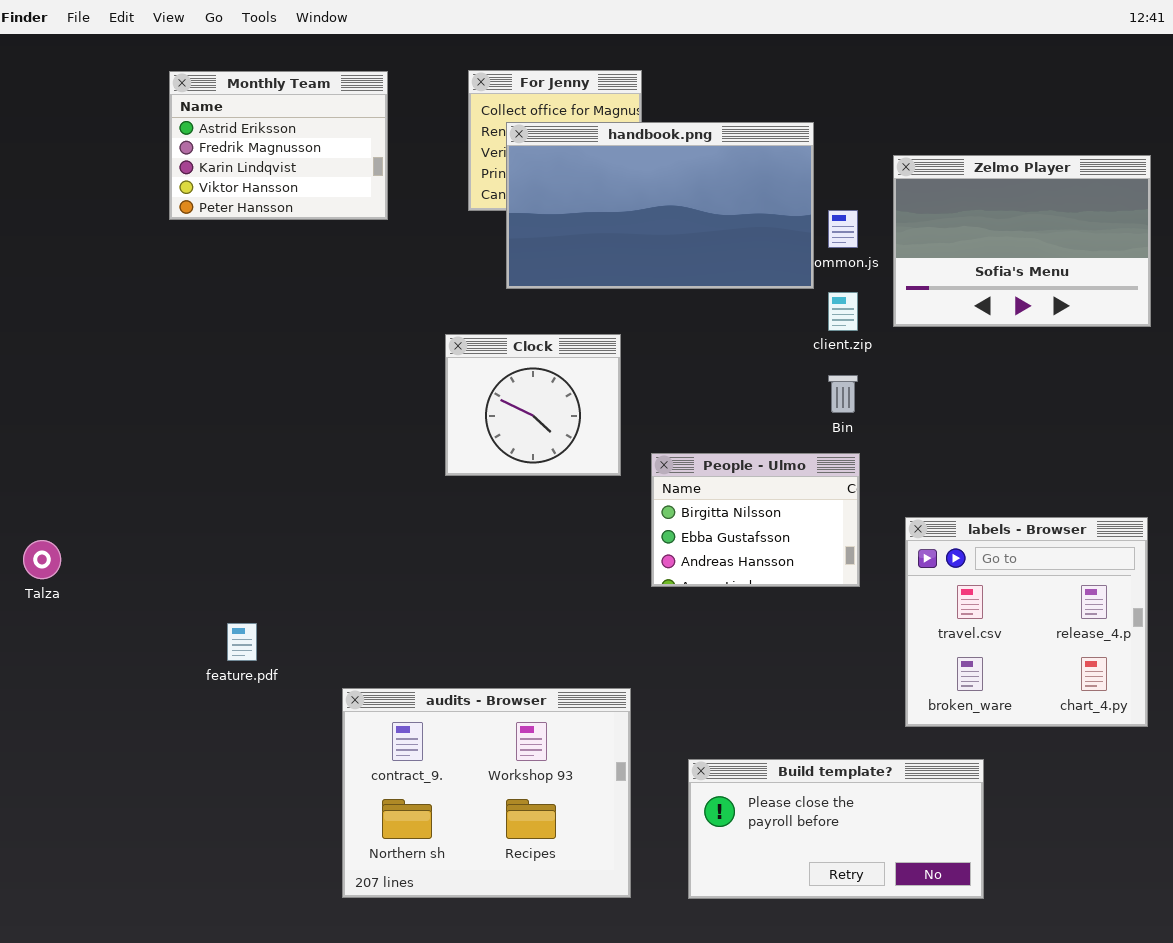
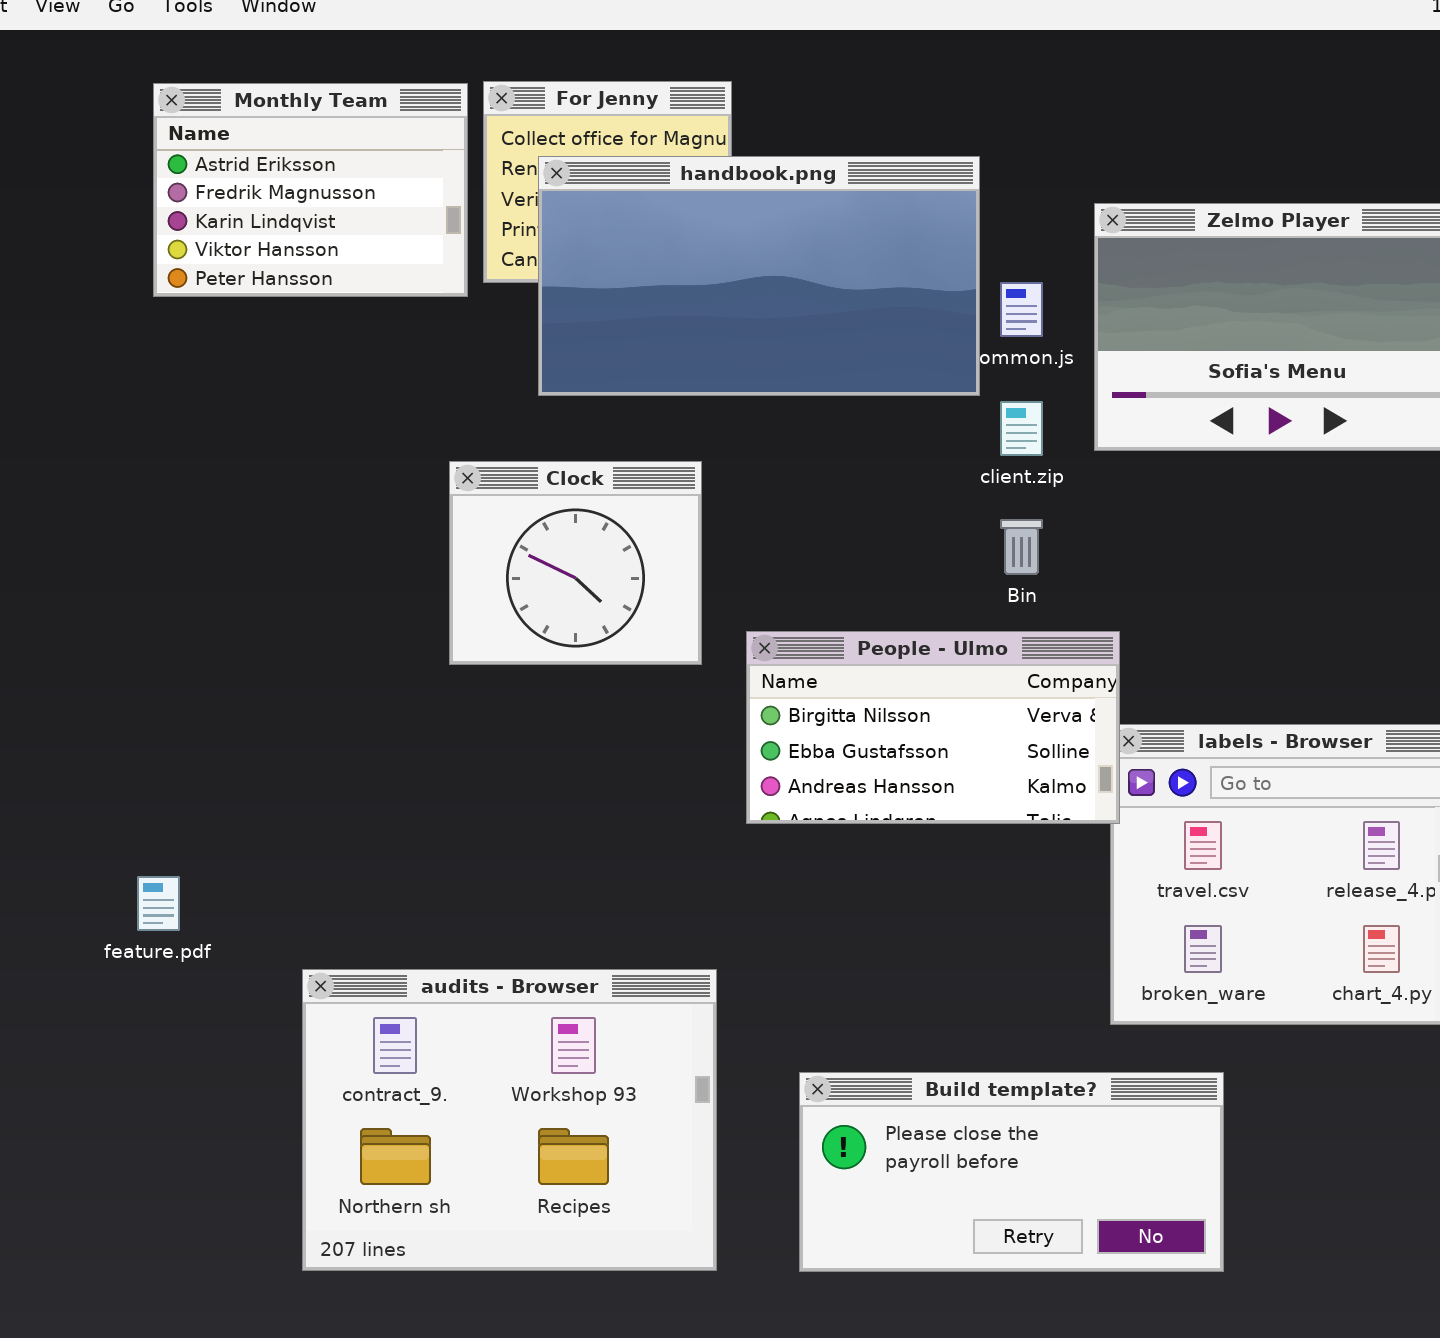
Monthly Team: [169,71,388,220] -> [153,83,468,297], moved
People - Ulmo: [651,453,860,587] -> [746,631,1120,824], resized

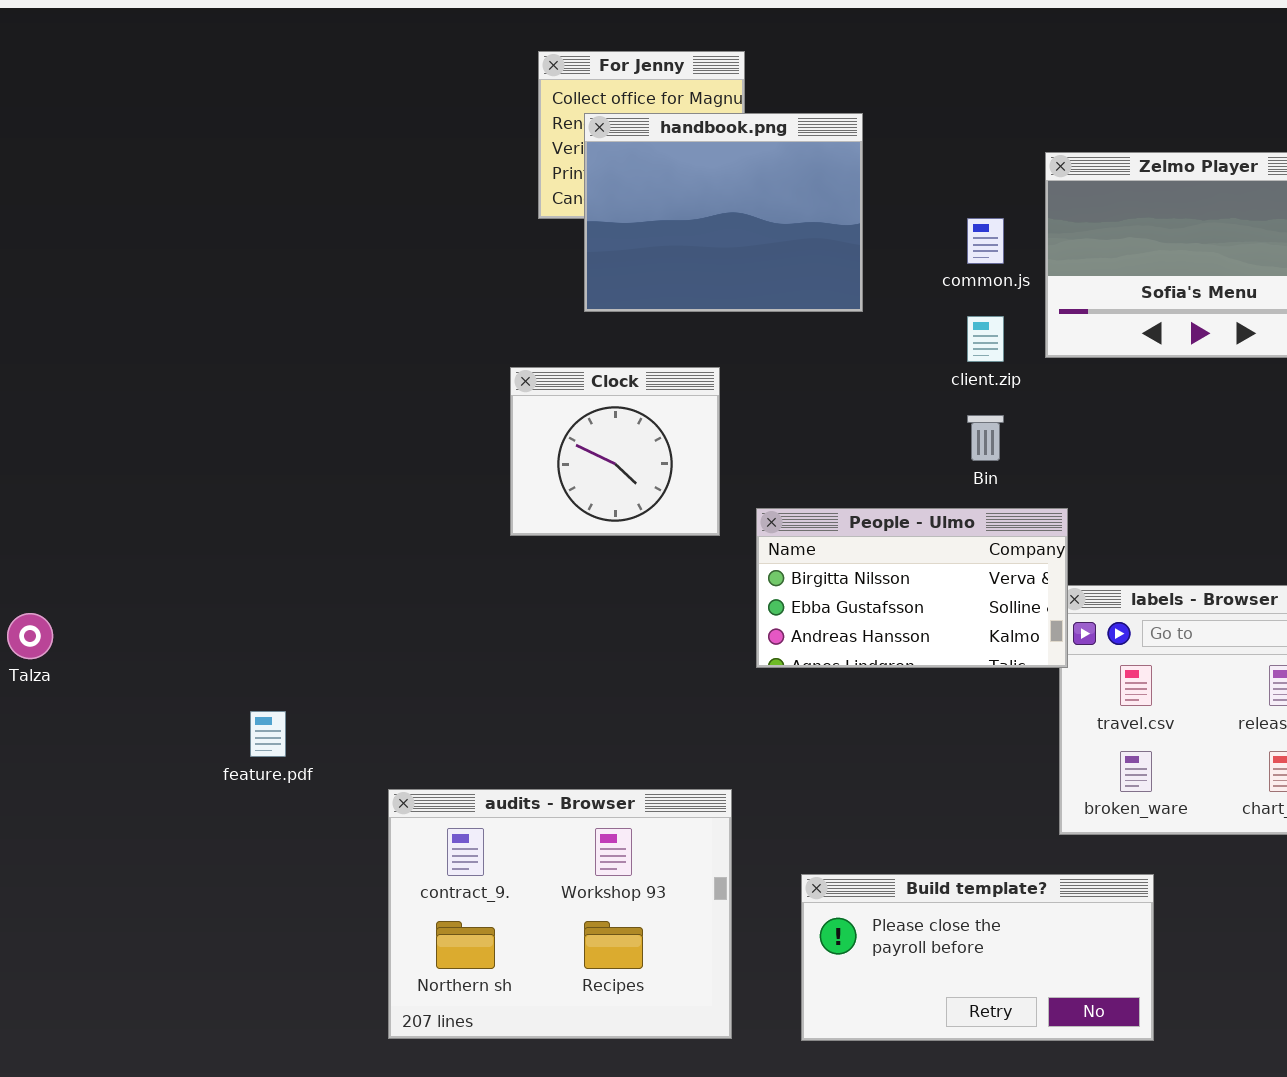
Monthly Team: [153,83,468,297] -> none, closed
handbook.png: [538,156,980,396] -> [584,113,863,312], resized

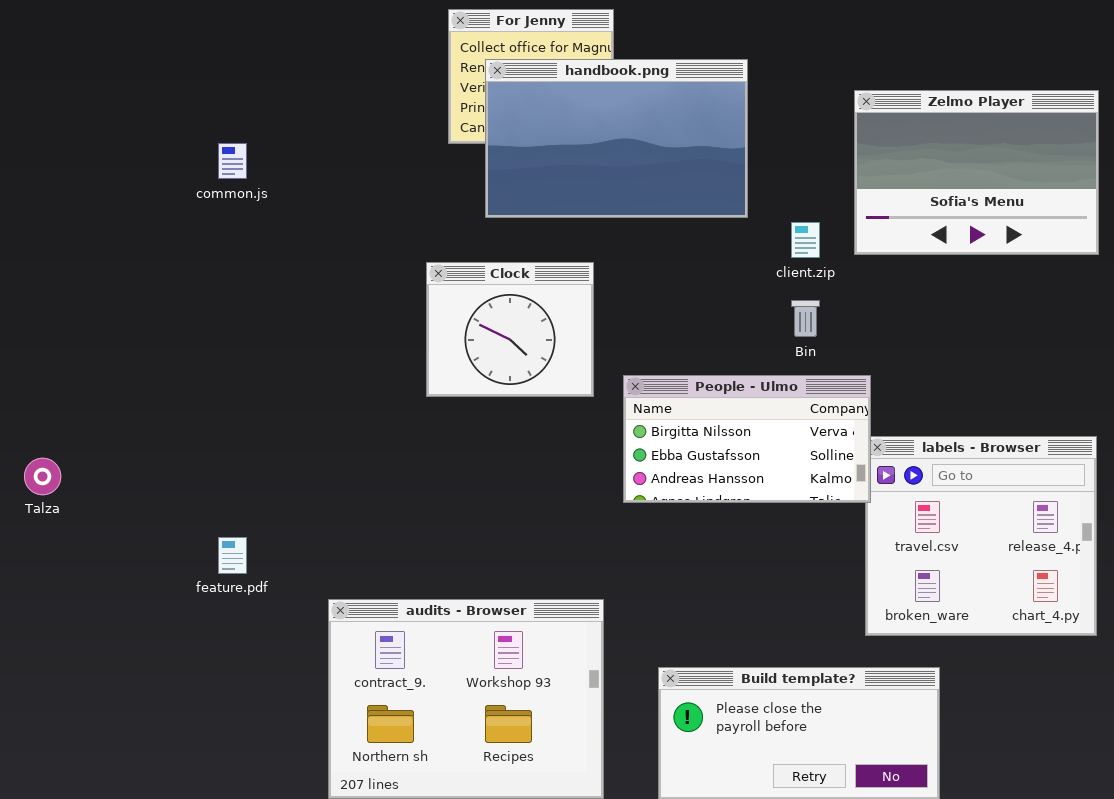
handbook.png: [584,113,863,312] -> [485,59,748,218], resized
common.js: [967,218,1004,264] -> [218,143,247,179], moved

